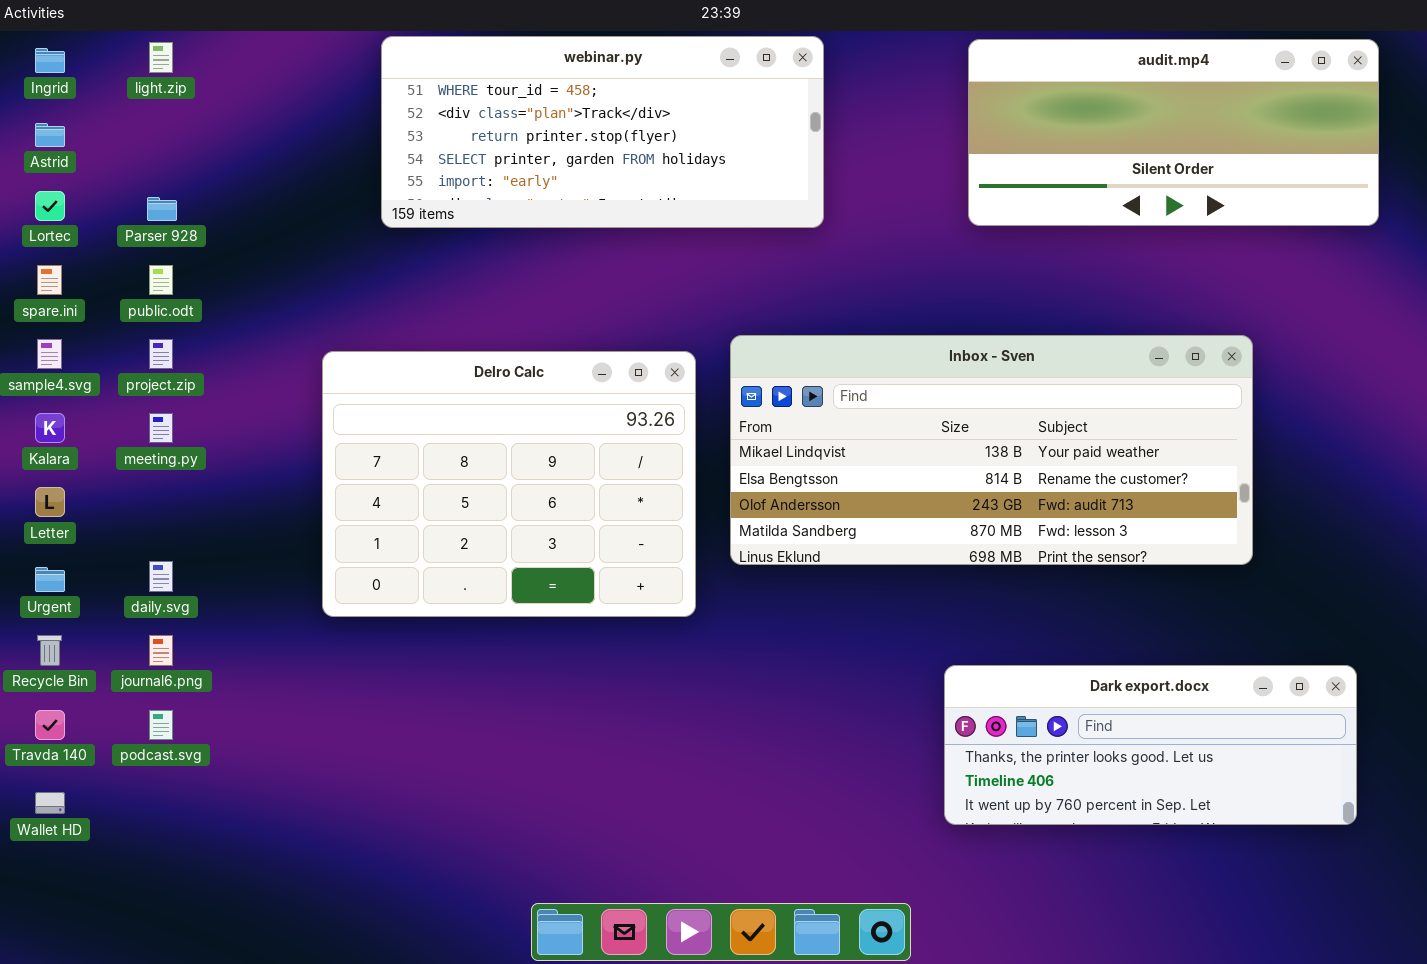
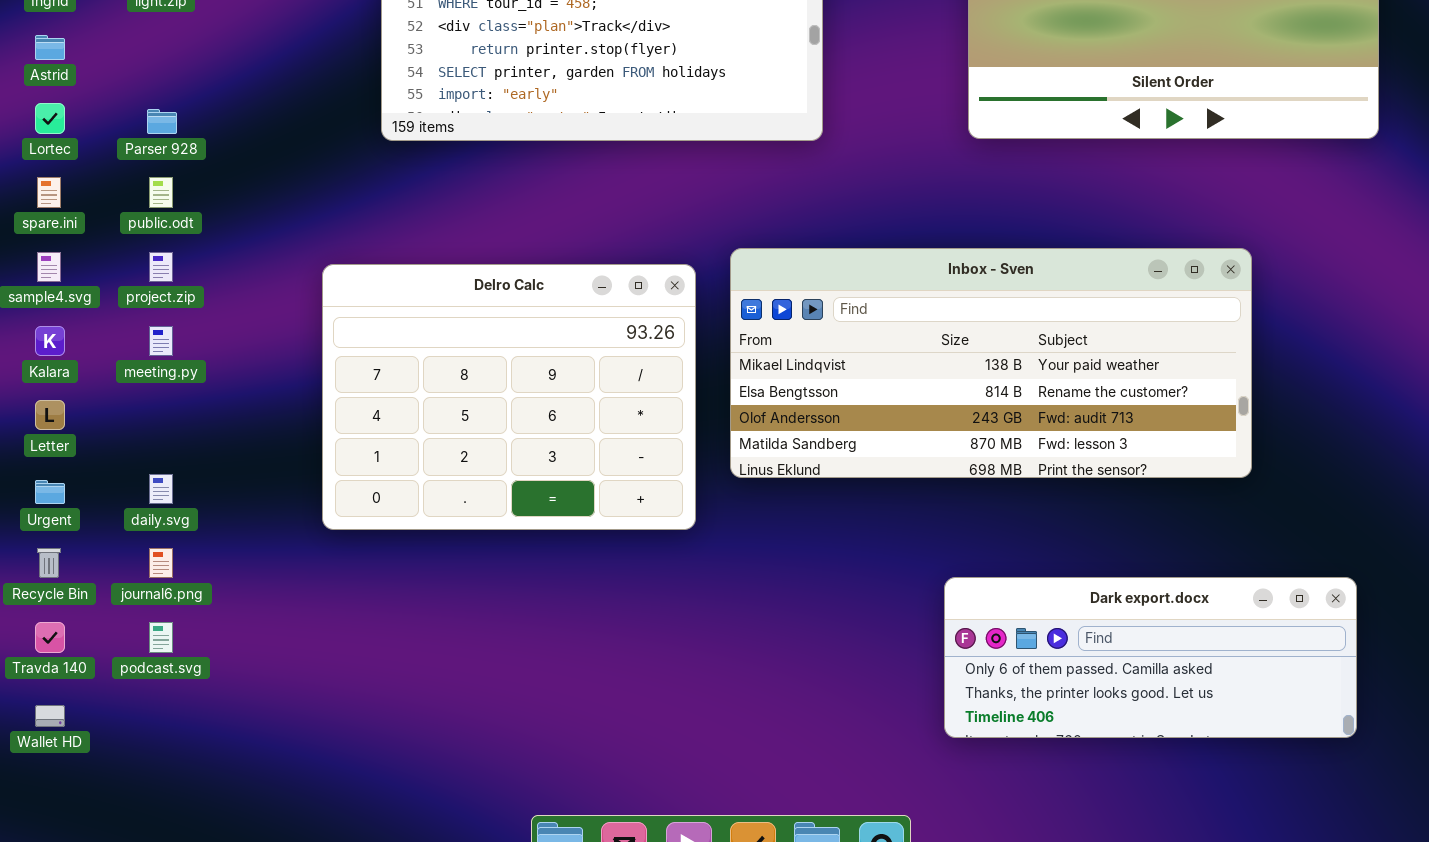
Dark export.docx: [944,665,1357,825] -> [944,577,1357,738], scrolled up 1 row

